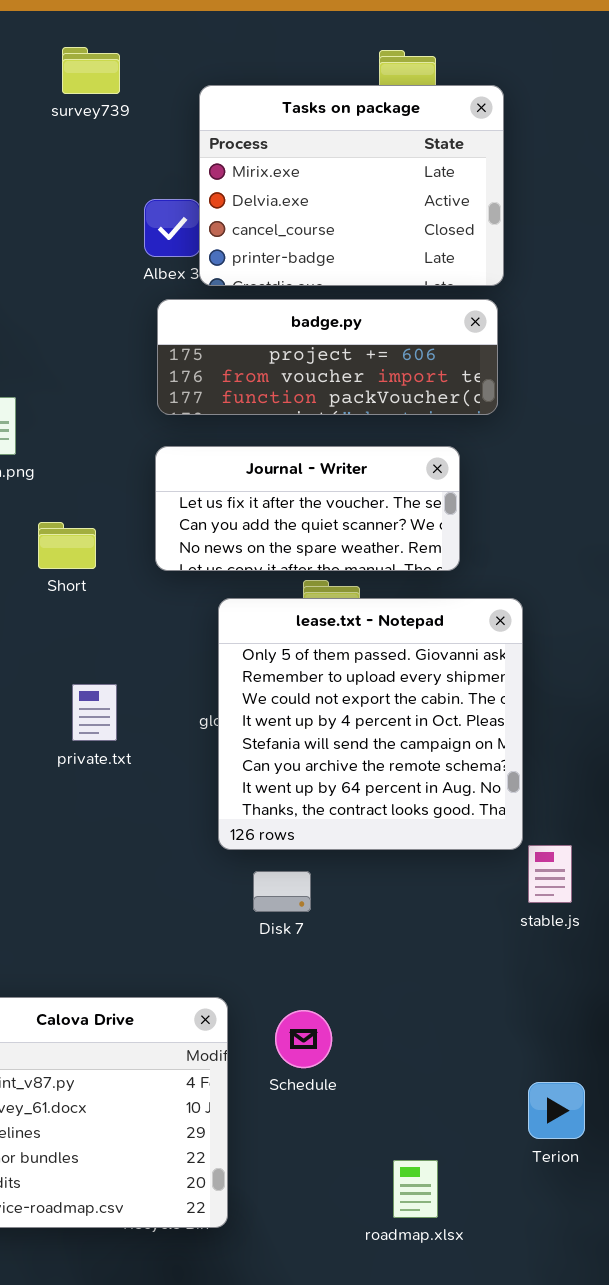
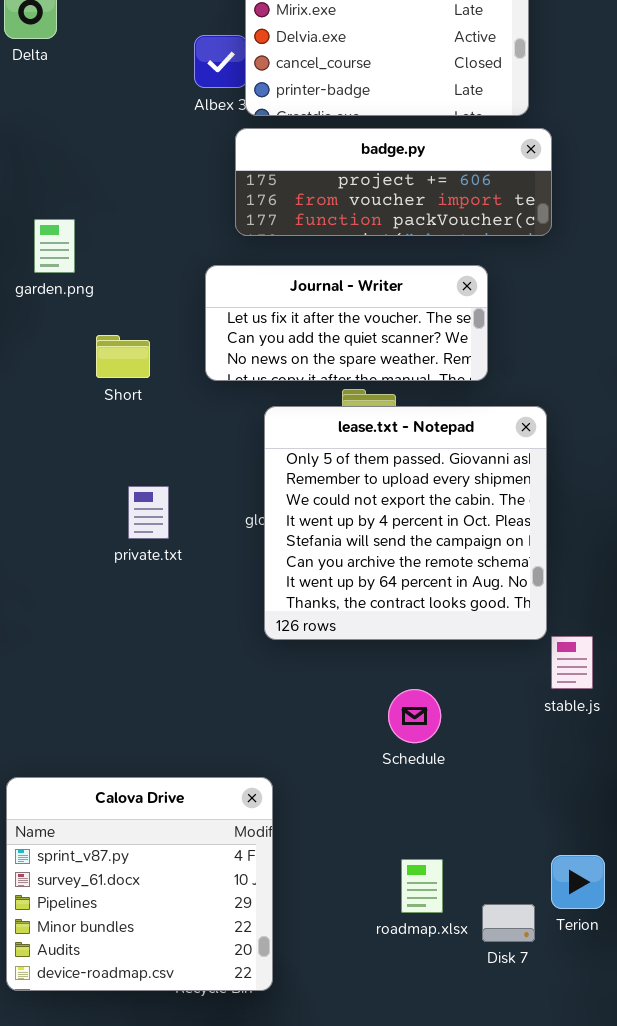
badge.py: [157,299,498,415] -> [235,128,552,236], moved
Disk 7: [253,871,311,912] -> [482,904,535,942], moved
Schedule: [275,1010,332,1068] -> [388,689,441,743], moved
roadmap.xlsx: [393,1160,438,1218] -> [401,859,443,913], moved

